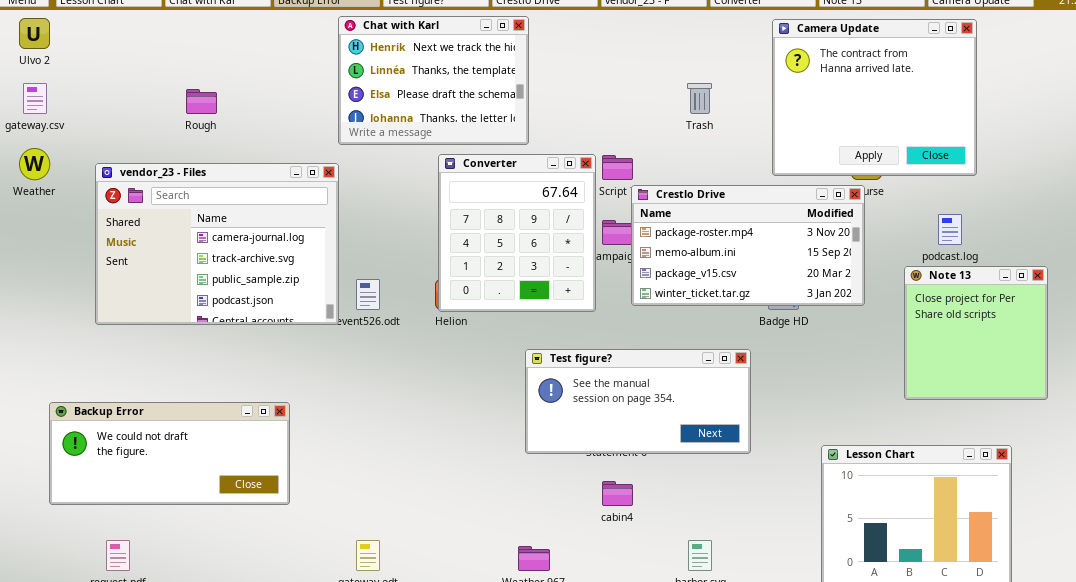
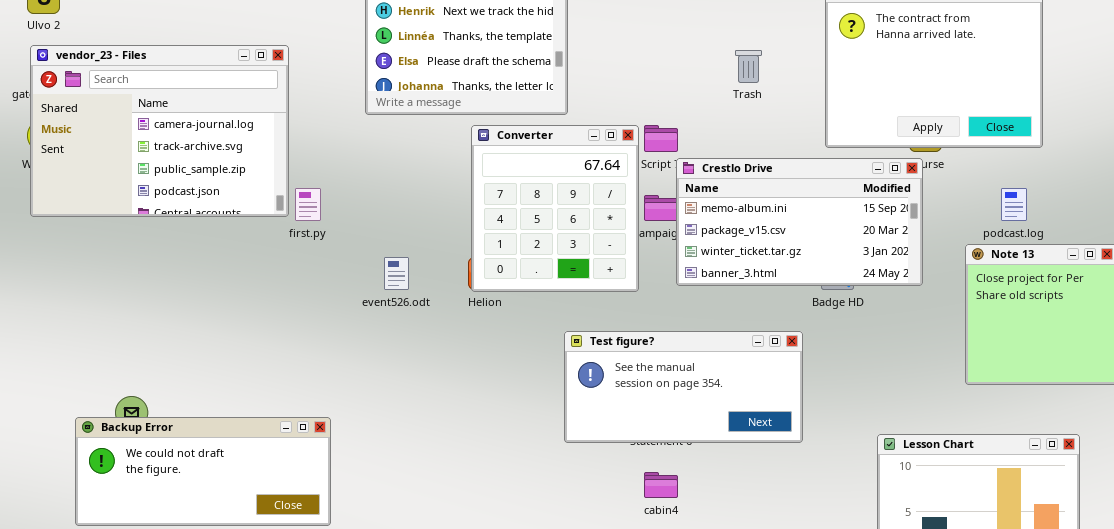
vendor_23 - Files: [95,163,339,325] -> [30,45,289,217], moved
Crestlo Drive: [631,185,865,306] -> [676,158,923,286], scrolled down 1 row
Backup Error: [49,402,290,505] -> [75,417,331,526], moved

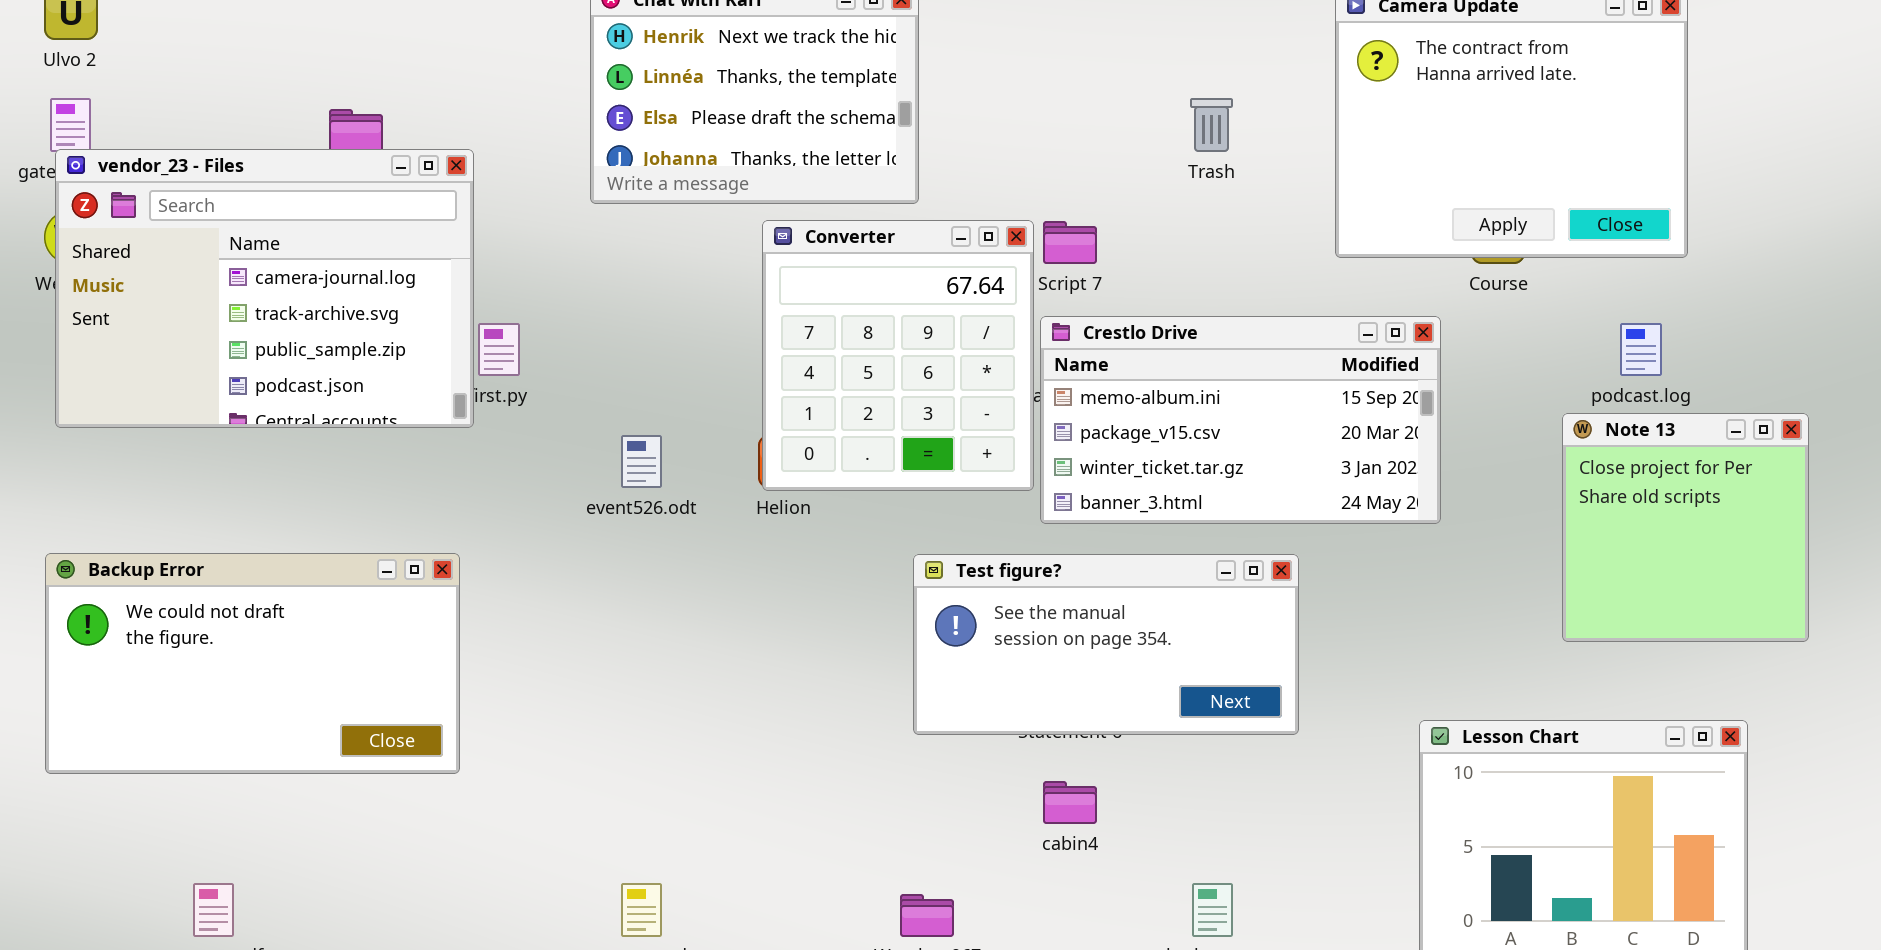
vendor_23 - Files: [30,45,289,217] -> [55,149,474,428], moved
Crestlo Drive: [676,158,923,286] -> [1040,316,1441,524], moved
Backup Error: [75,417,331,526] -> [45,553,460,774], moved, resized

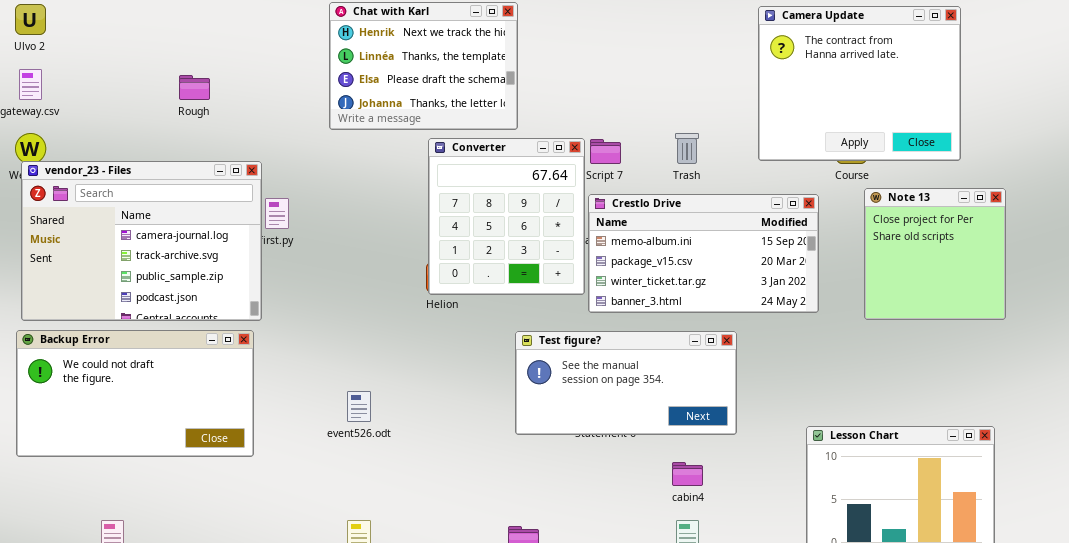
Trash: [1190,98,1233,152] -> [675,133,699,164], moved
vendor_23 - Files: [55,149,474,428] -> [21,161,262,321], moved
Note 13: [1562,413,1809,642] -> [864,188,1006,320], moved
event526.odt: [621,435,662,488] -> [347,391,371,422], moved
cabin4: [1043,781,1097,824] -> [672,462,703,486], moved

